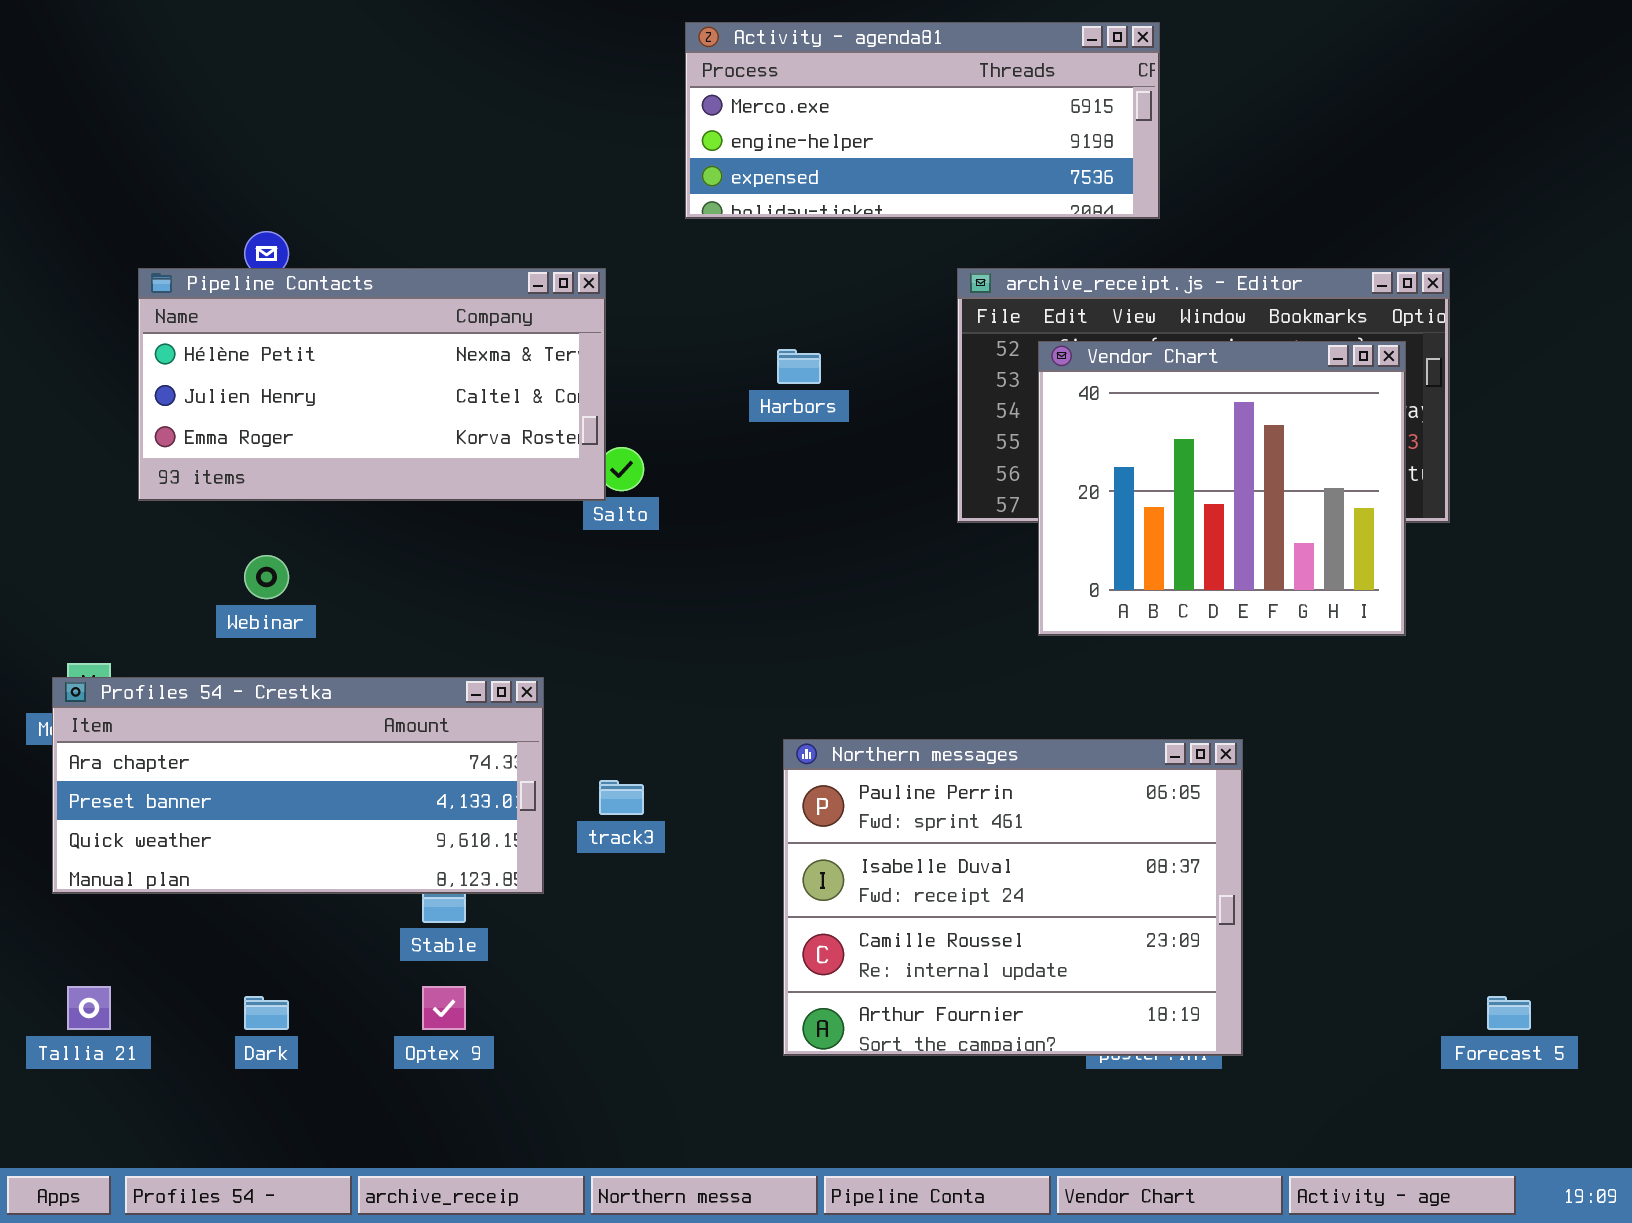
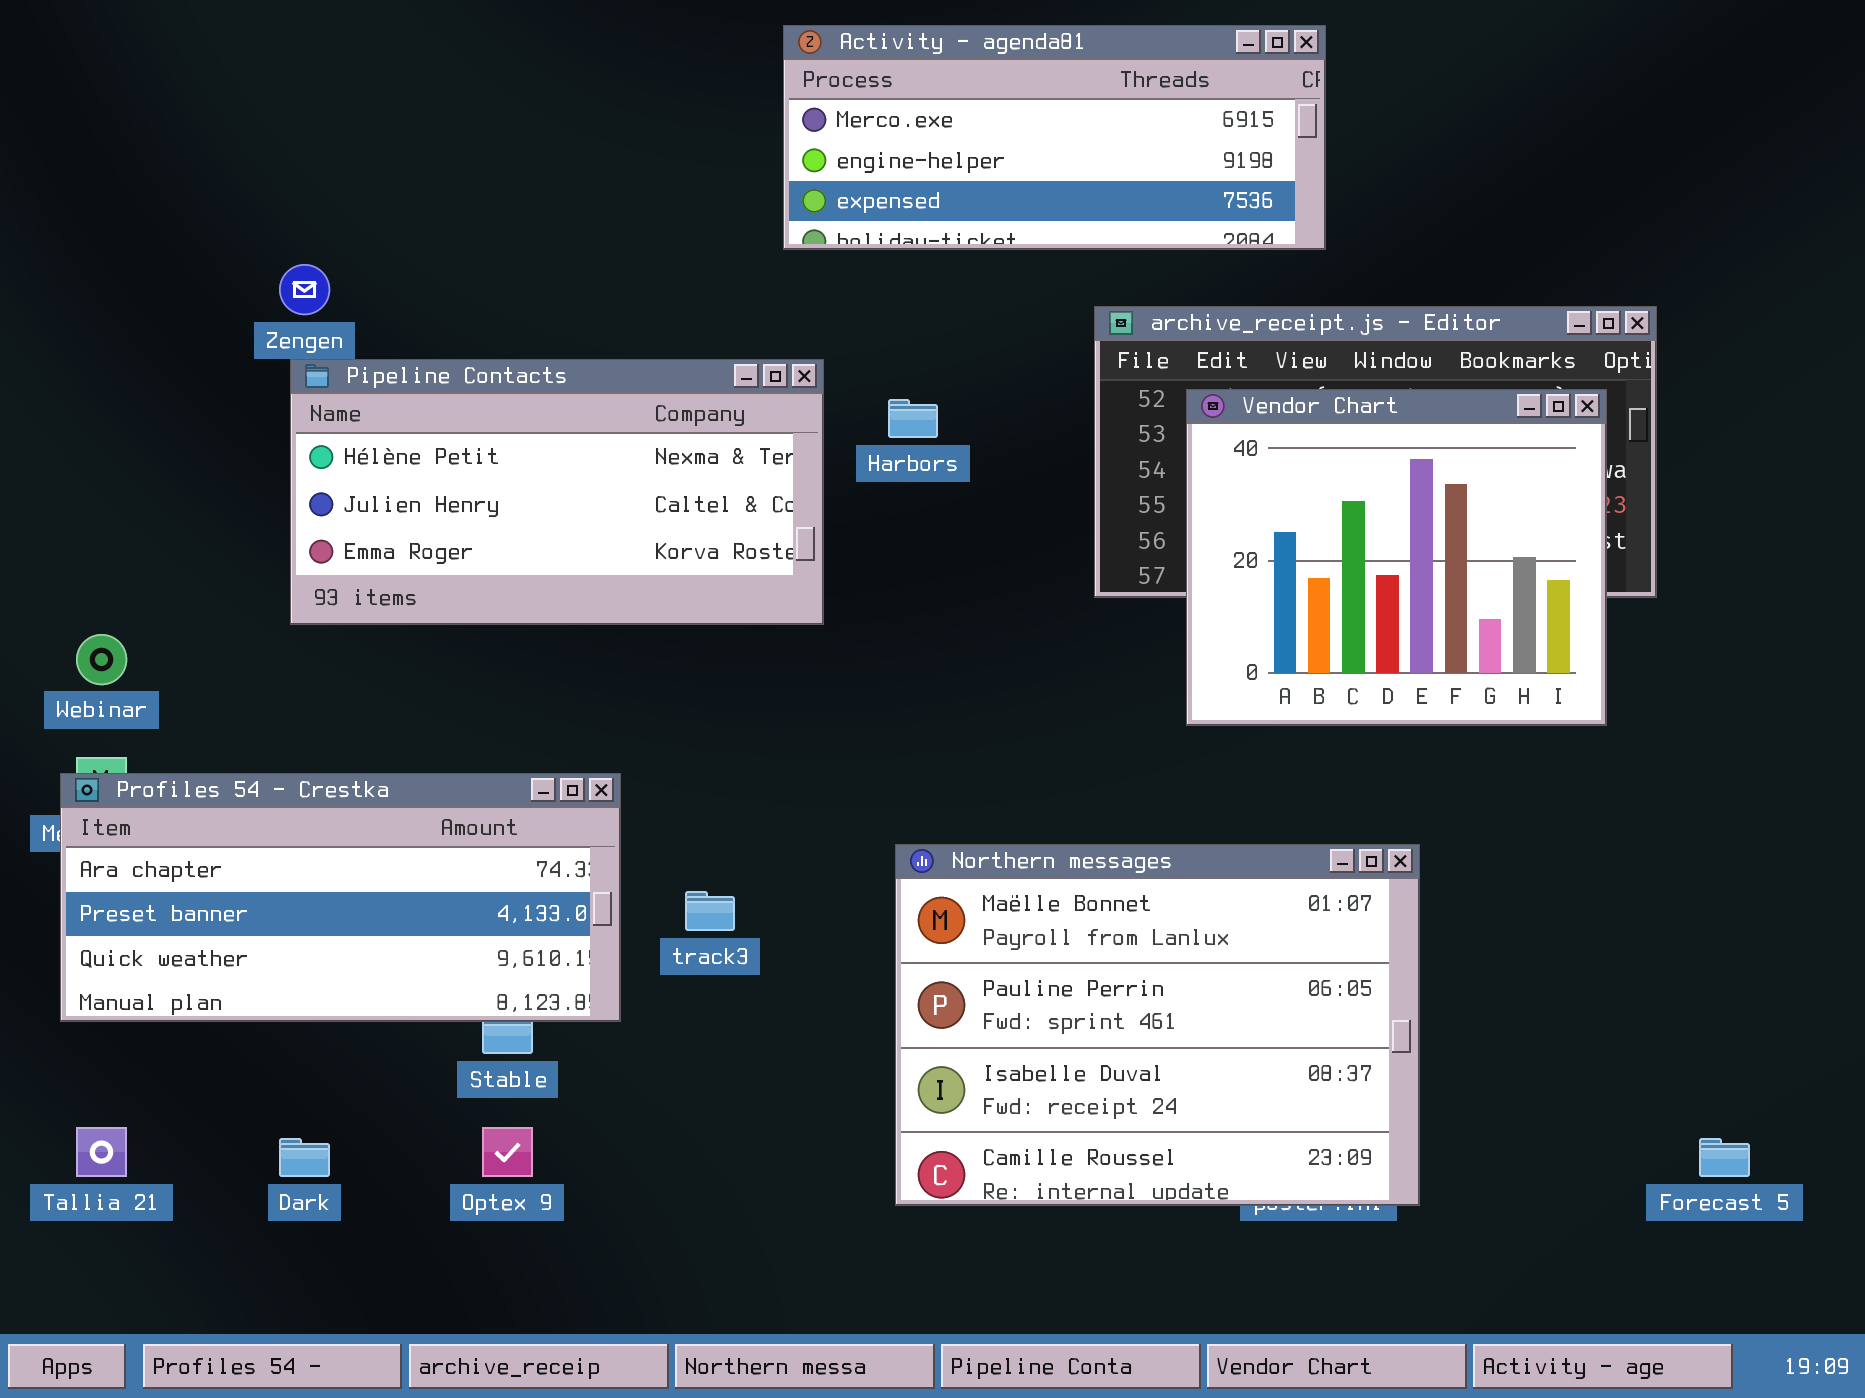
Pipeline Contacts: [138,268,606,501] -> [290,359,824,625], moved
Webinar: [244,555,289,599] -> [76,634,127,685], moved
Northern messages: [783,739,1243,1056] -> [895,844,1420,1206], scrolled up 1 row

